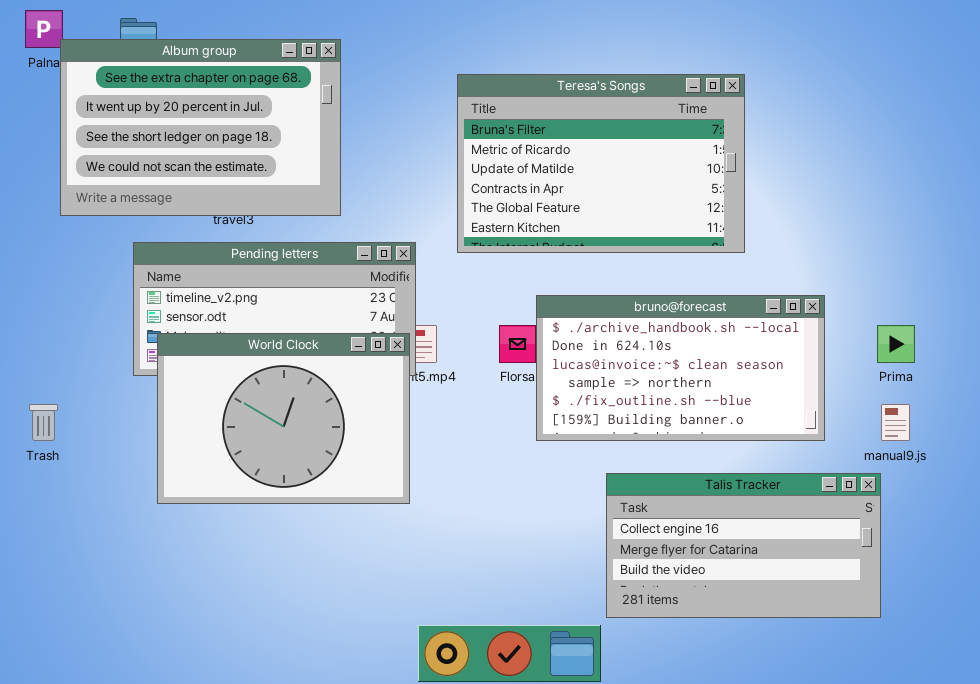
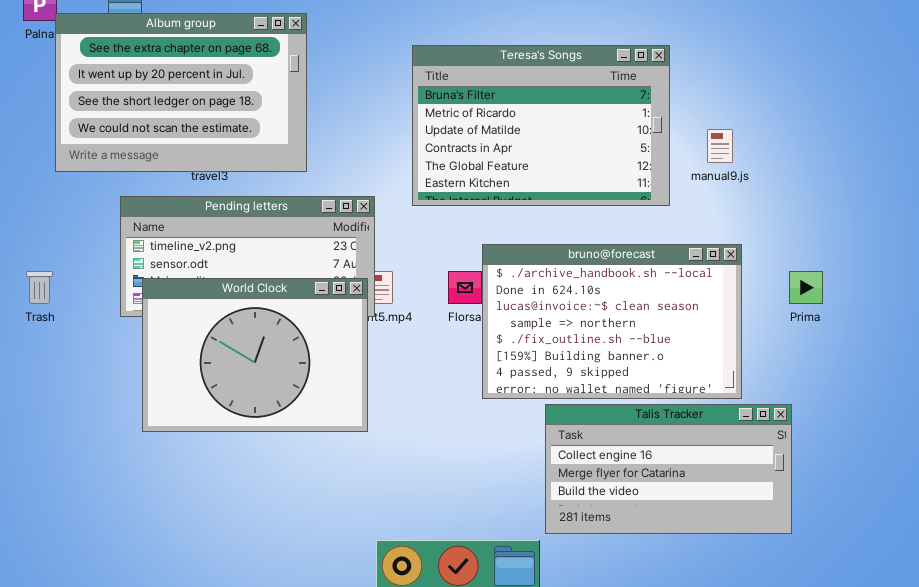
bruno@forecast: [536,295,825,441] -> [482,244,742,399], resized
Trash: [29,404,58,441] -> [26,271,53,304], moved
manual9.js: [881,404,910,441] -> [707,129,733,163], moved

